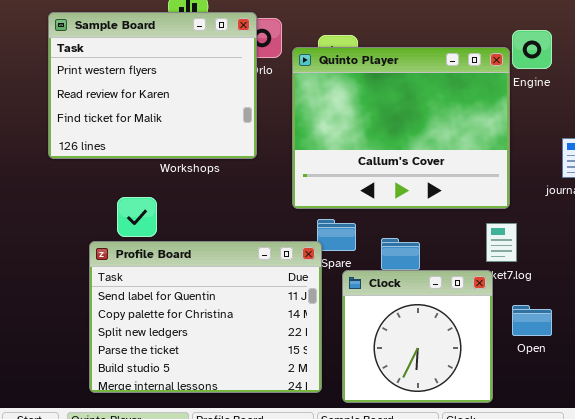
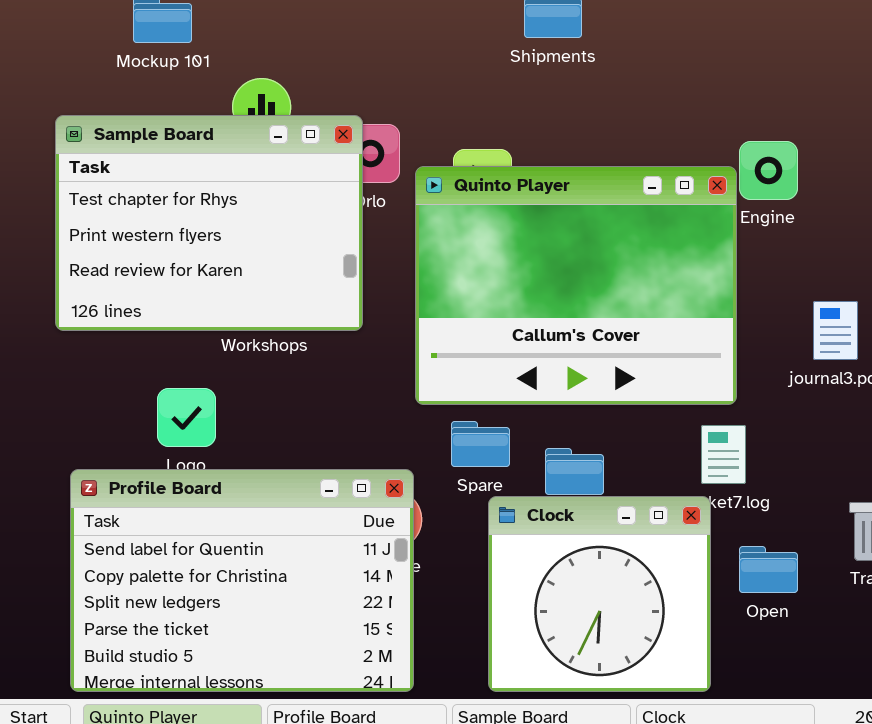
Sample Board: [48,12,257,159] -> [55,115,363,331], scrolled up 1 row
Profile Board: [89,241,322,393] -> [70,469,414,692], moved

